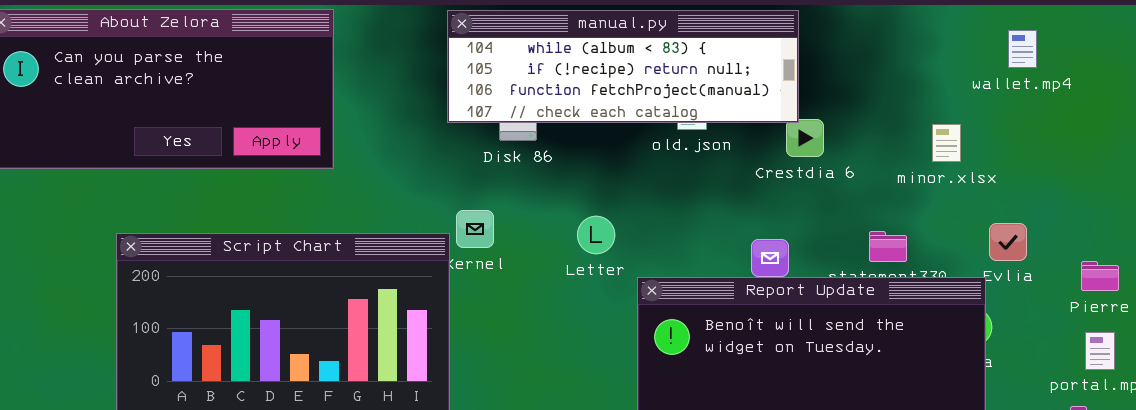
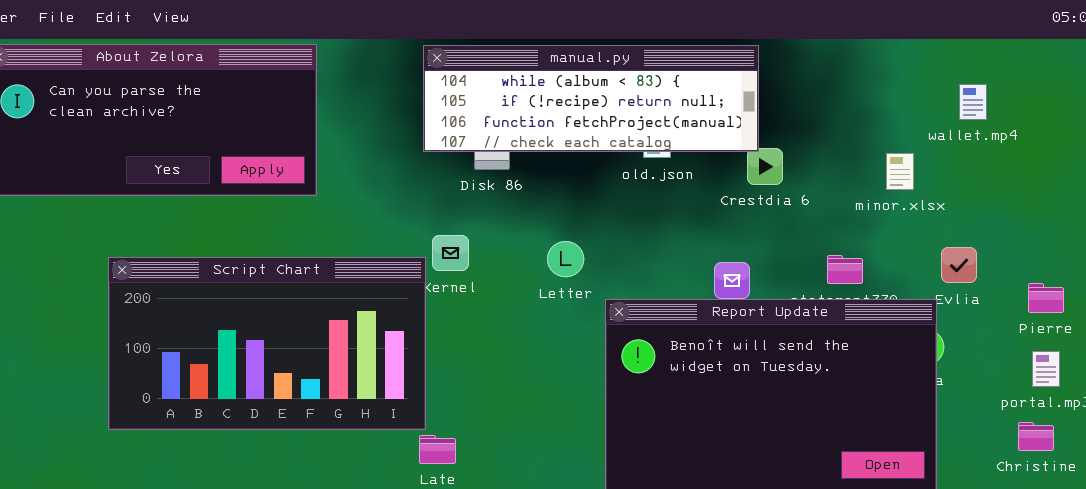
wallet.mp4: [1008,30,1037,68] -> [959,84,987,120], moved

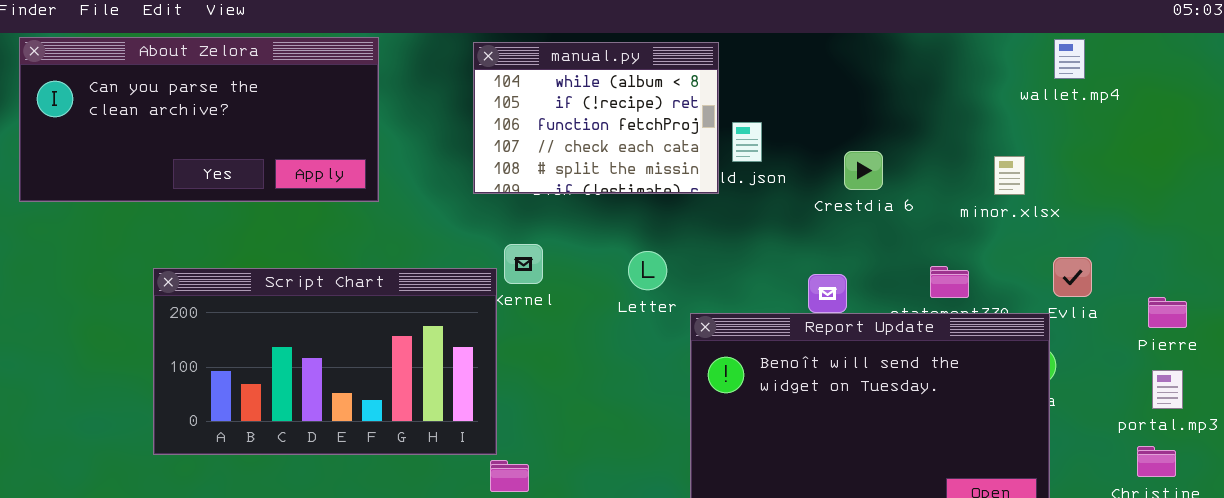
manual.py: [423,45,759,152] -> [473,42,719,194], moved, resized
wallet.mp4: [959,84,987,120] -> [1054,39,1085,79], moved

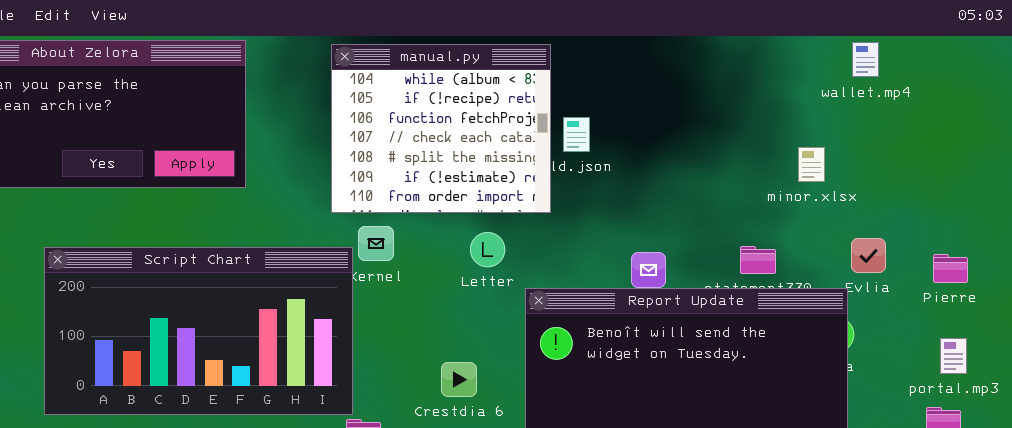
manual.py: [473,42,719,194] -> [331,44,551,213], resized
Crestdia 6: [844,151,883,190] -> [441,362,477,397], moved
Pierre: [1148,297,1187,328] -> [933,254,968,283], moved

